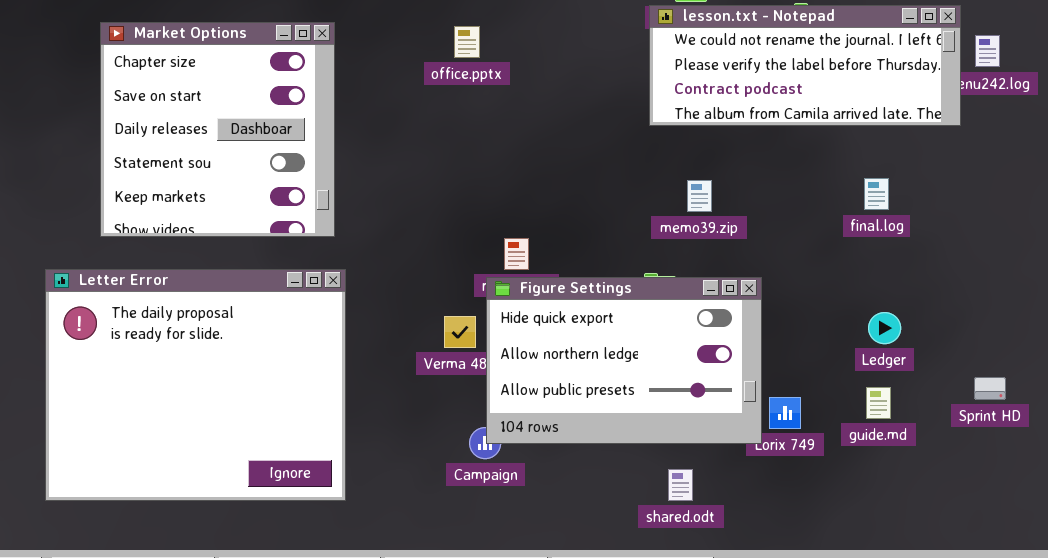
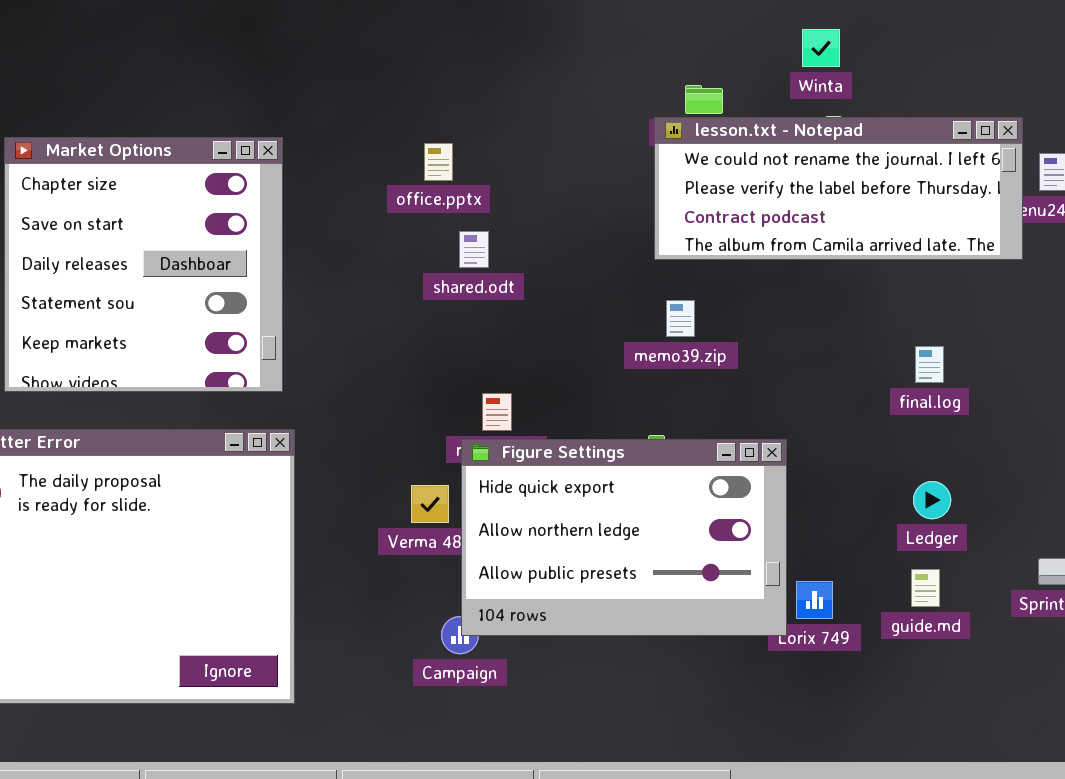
final.log: [864,178,889,210] -> [915,346,944,383], moved
memo39.zip: [687,180,712,212] -> [666,300,695,337], moved
shared.odt: [668,469,693,501] -> [459,231,489,268], moved

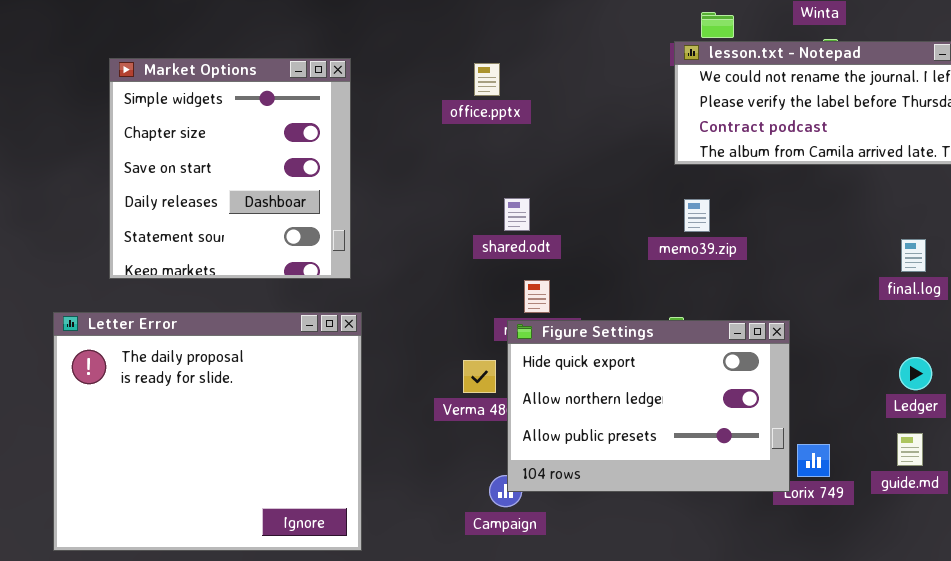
Market Options: [4,137,283,392] -> [109,58,351,279], scrolled up 1 row
shared.odt: [459,231,489,268] -> [504,198,530,231], moved

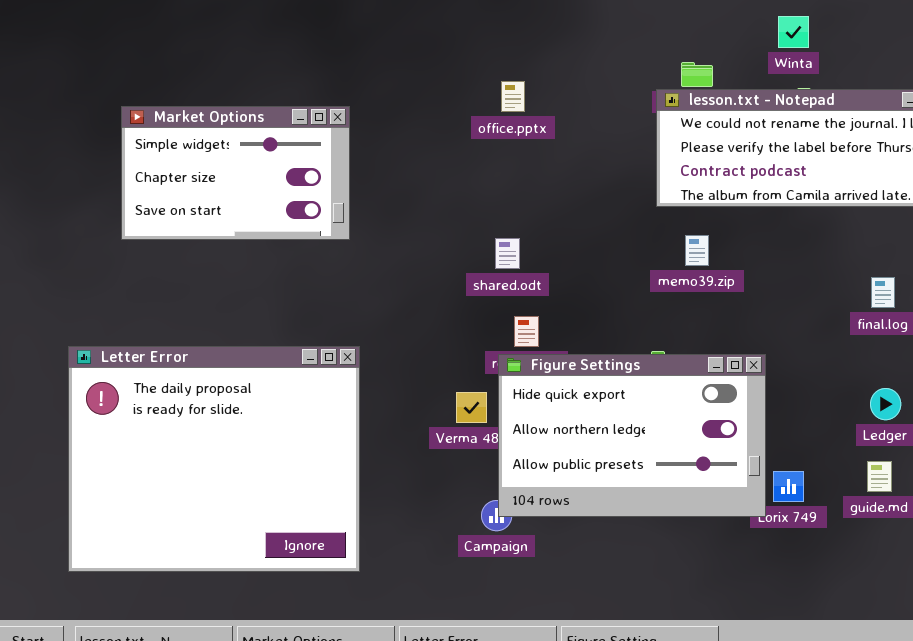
Market Options: [109,58,351,279] -> [121,106,350,240], resized
office.pptx: [474,63,500,96] -> [501,81,525,112], moved
memo39.zip: [684,199,710,232] -> [685,235,709,266], moved

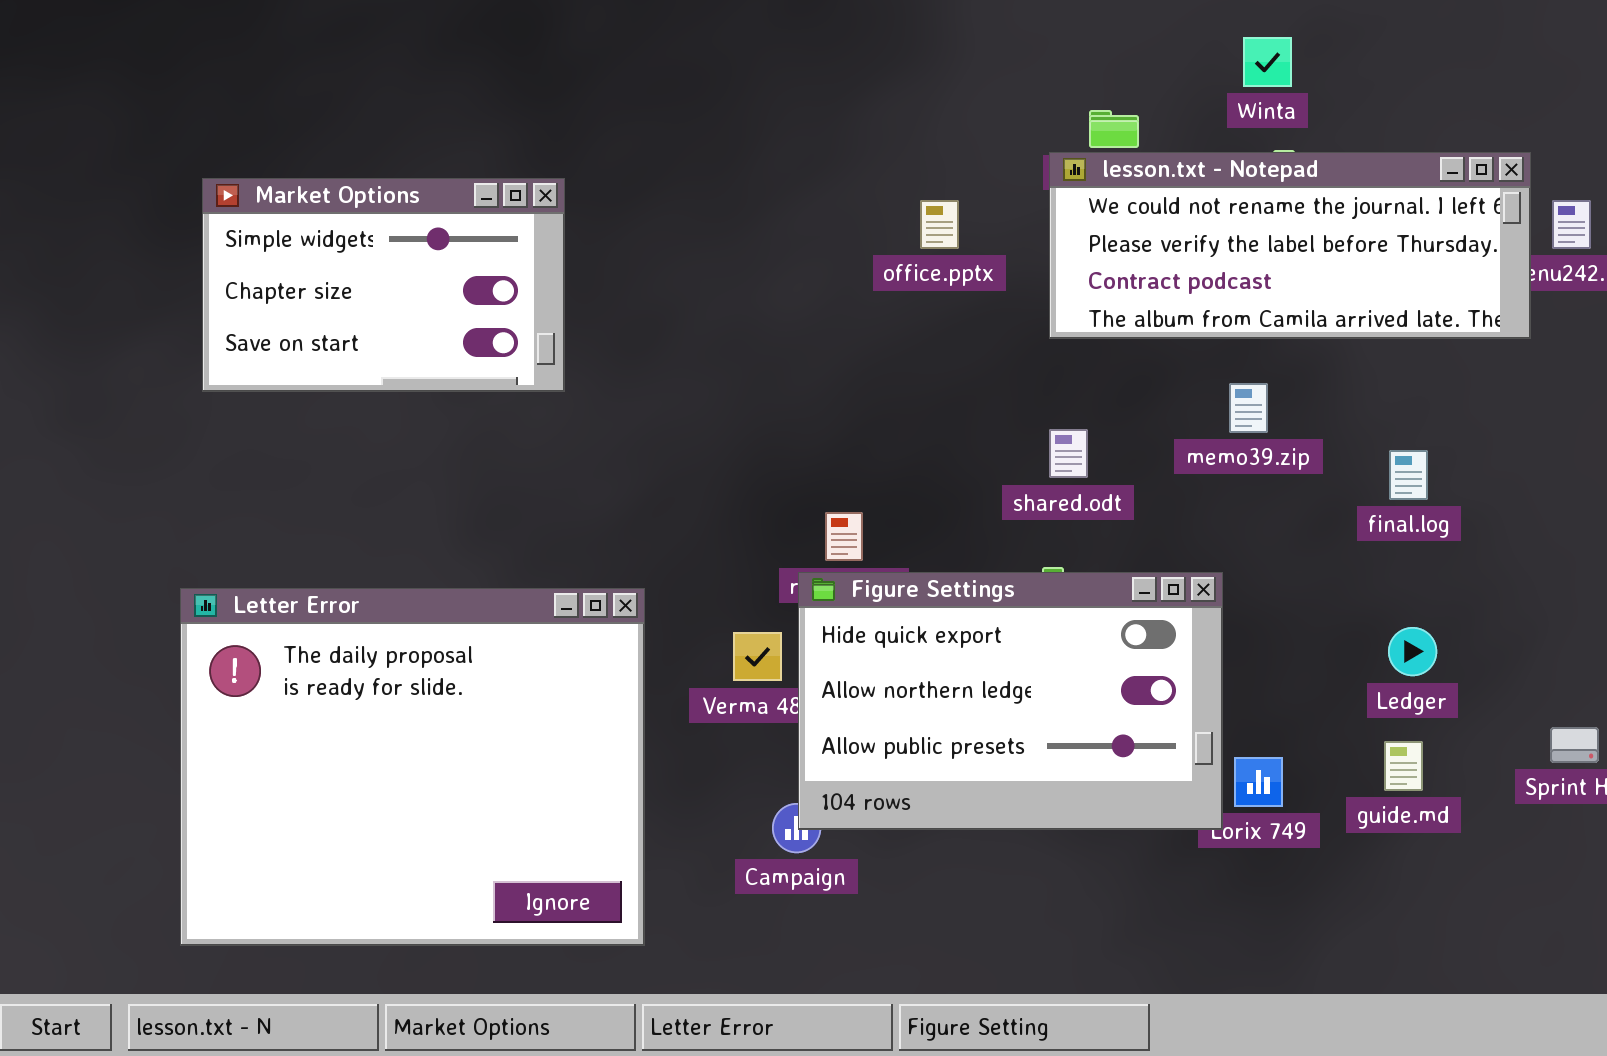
office.pptx: [501,81,525,112] -> [920,200,959,249], moved
memo39.zip: [685,235,709,266] -> [1229,383,1268,433], moved
shared.odt: [495,238,520,269] -> [1049,429,1088,478], moved
Letter Error: [68,346,360,572] -> [180,588,645,946], moved

